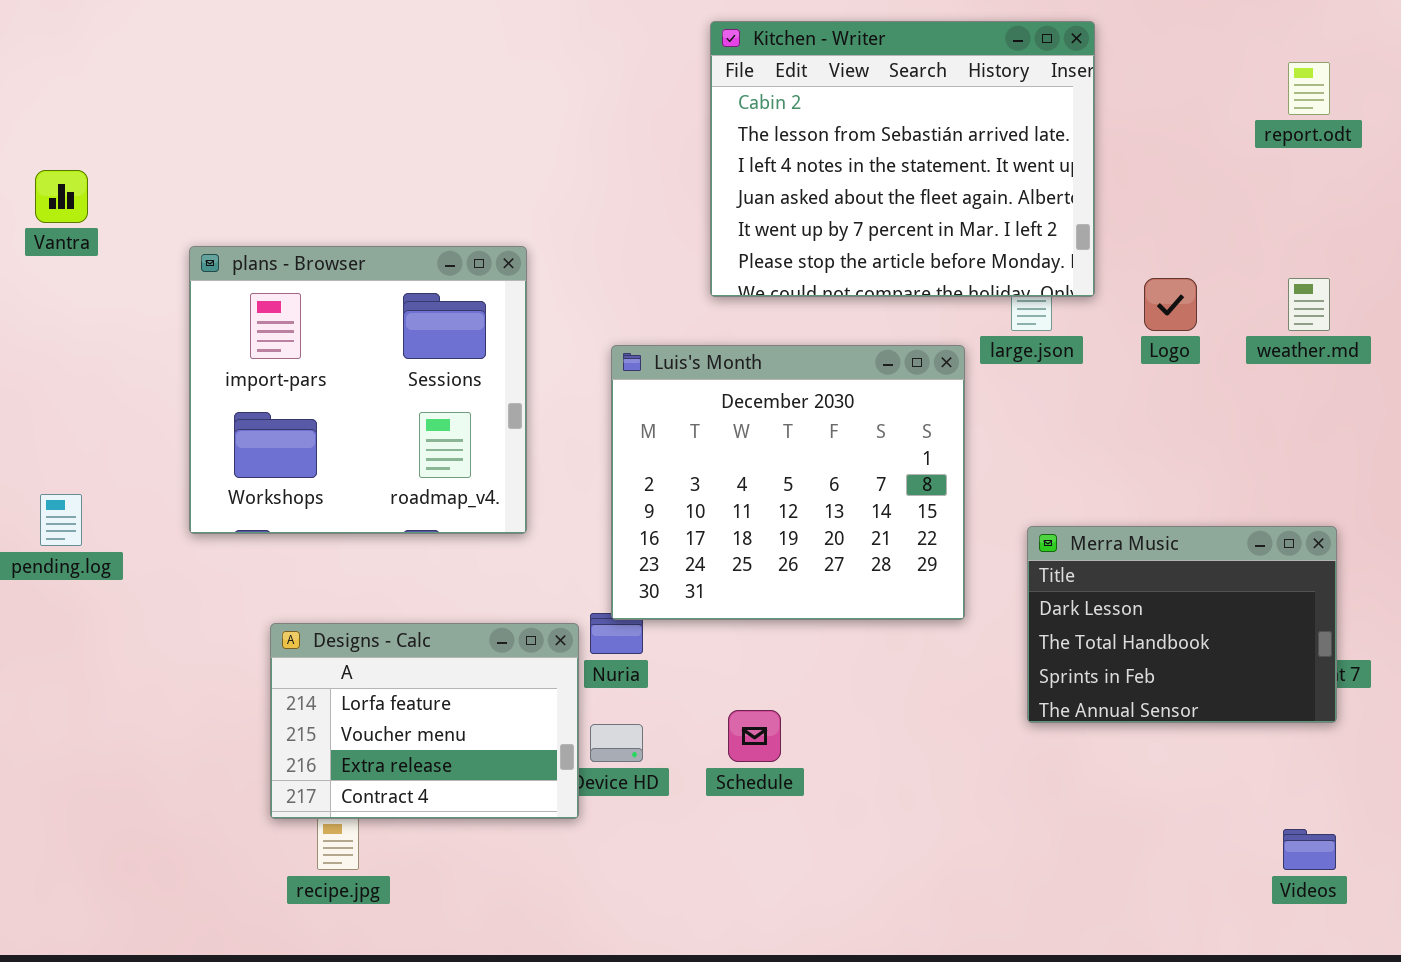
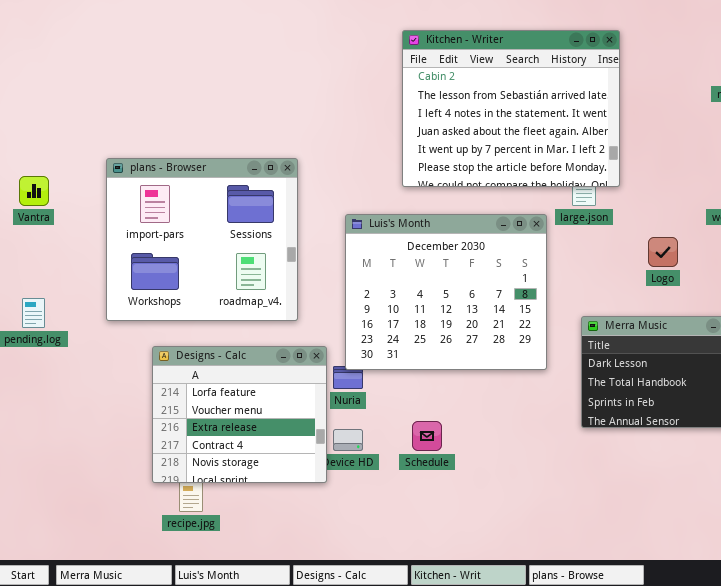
Vantra: [35,170,88,223] -> [19,176,49,206], moved
Logo: [1144,278,1197,331] -> [648,237,678,267], moved
Designs - Calc: [270,623,579,819] -> [152,346,327,483], resized

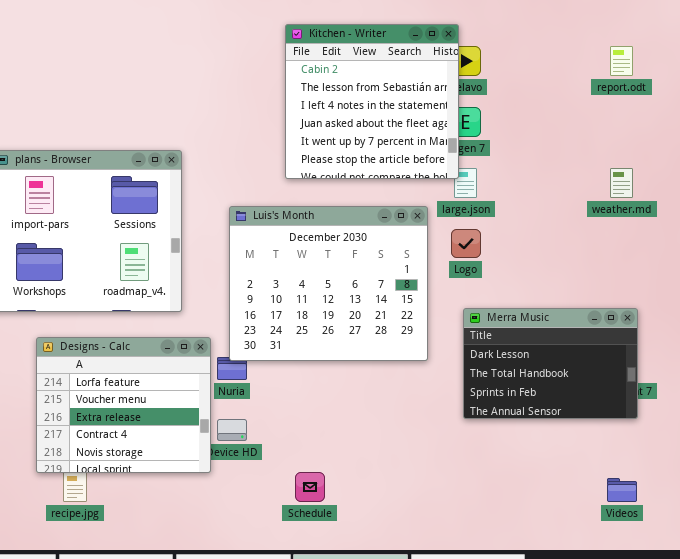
Kitchen - Writer: [402,30,620,187] -> [285,24,459,179], resized
Logo: [648,237,678,267] -> [451,229,481,258], moved
Schedule: [412,421,442,451] -> [295,472,325,502], moved

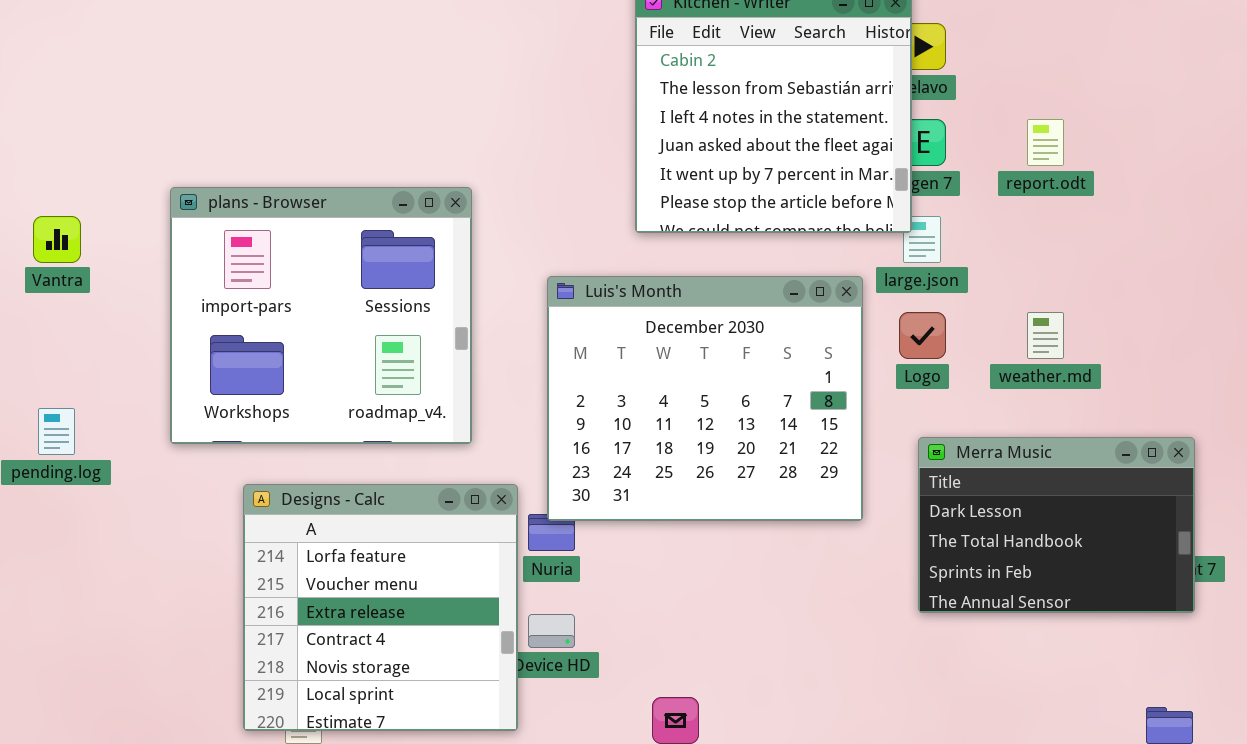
report.odt: [610,46,633,76] -> [1027,119,1064,166], moved
weather.md: [610,168,633,198] -> [1027,312,1064,359], moved
Designs - Calc: [36,337,211,473] -> [243,484,518,731], resized

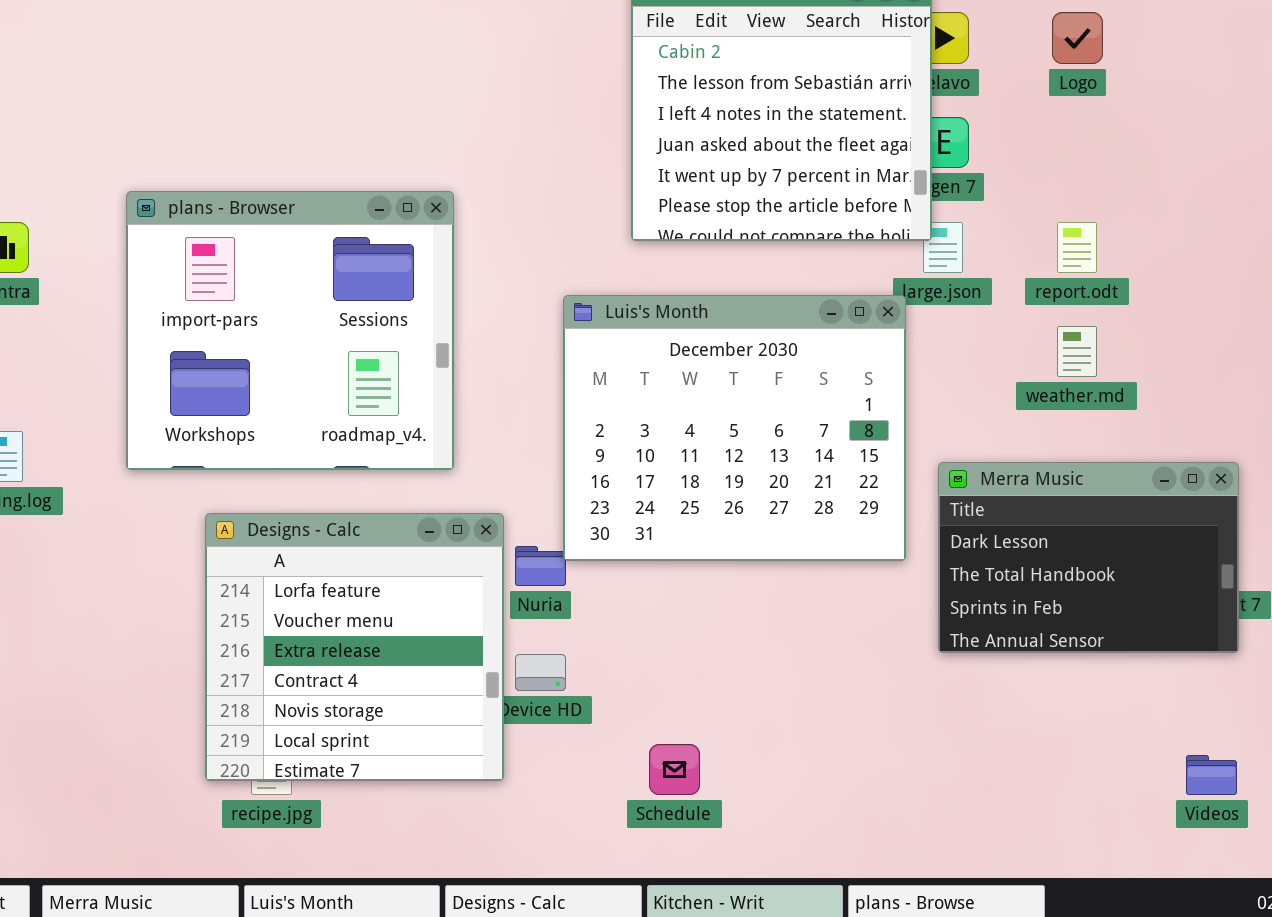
report.odt: [1027,119,1064,166] -> [1057,222,1097,273], moved
Luis's Month: [547,276,863,521] -> [563,295,906,561], moved
Logo: [899,312,946,359] -> [1052,12,1103,64], moved

